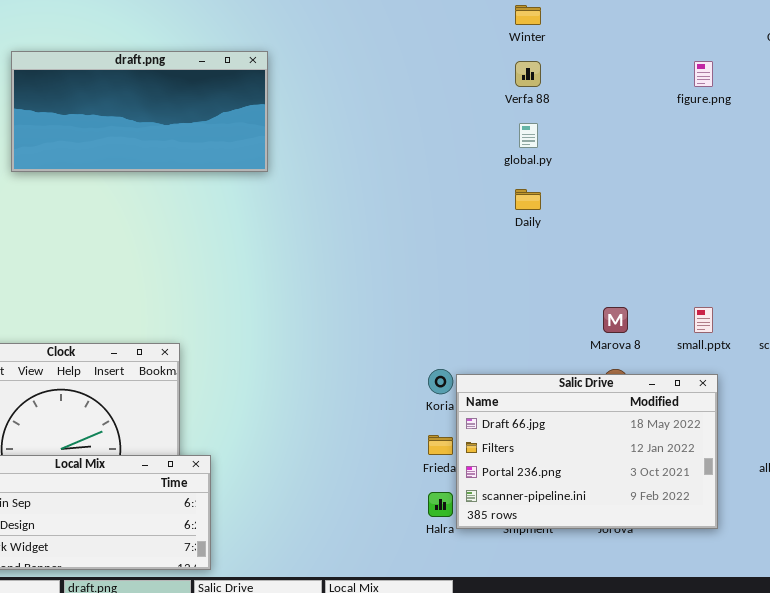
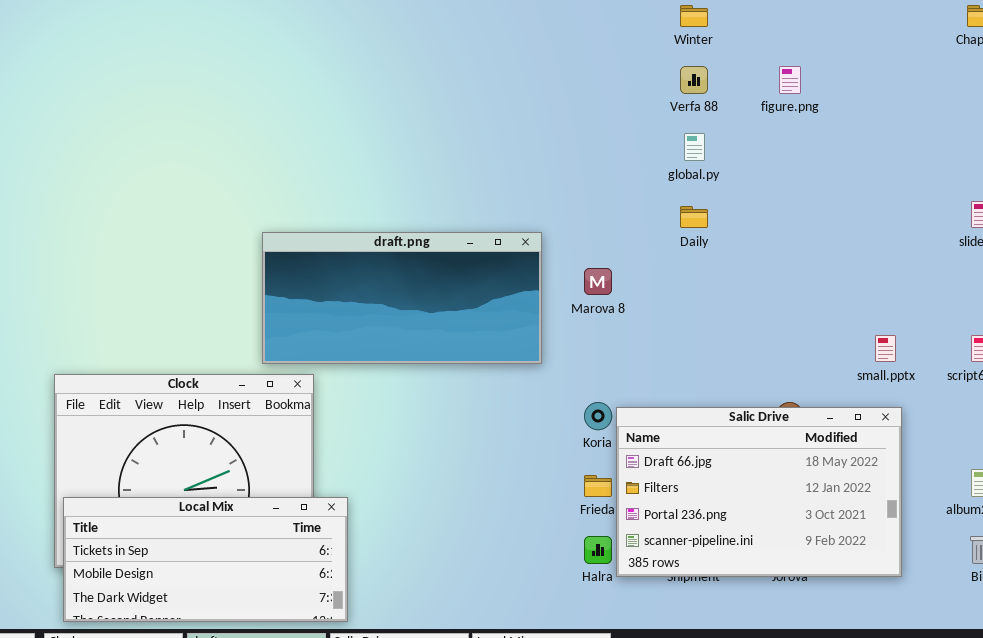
draft.png: [11,51,268,172] -> [262,232,542,364], moved
figure.png: [694,61,713,87] -> [779,66,801,94], moved
Marova 8: [603,307,628,333] -> [584,268,612,295], moved

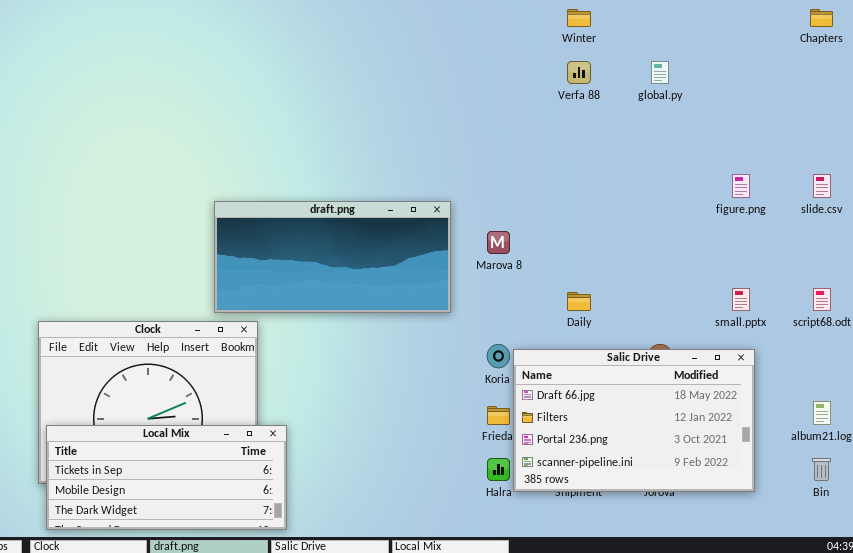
figure.png: [779,66,801,94] -> [732,174,750,198], moved
global.py: [684,133,705,161] -> [651,61,669,84], moved
Daily: [680,206,708,228] -> [567,292,591,311], moved

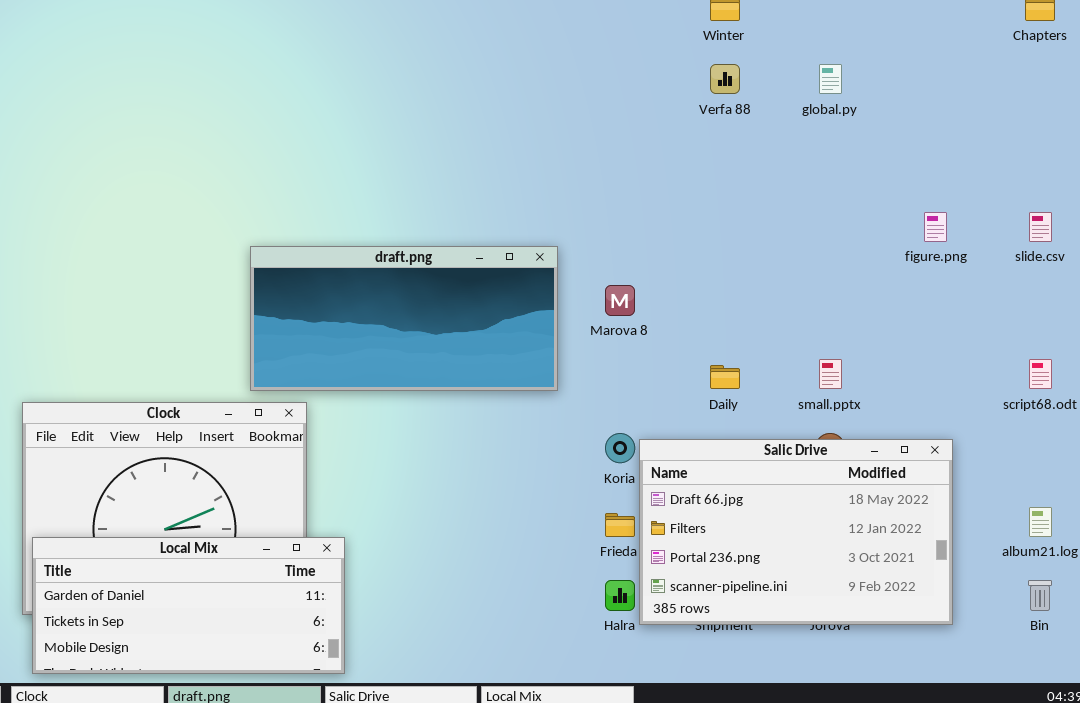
small.pptx: [732,288,750,311] -> [819,359,842,389], moved
Local Mix: [46,425,287,530] -> [32,537,345,674], scrolled up 1 row

